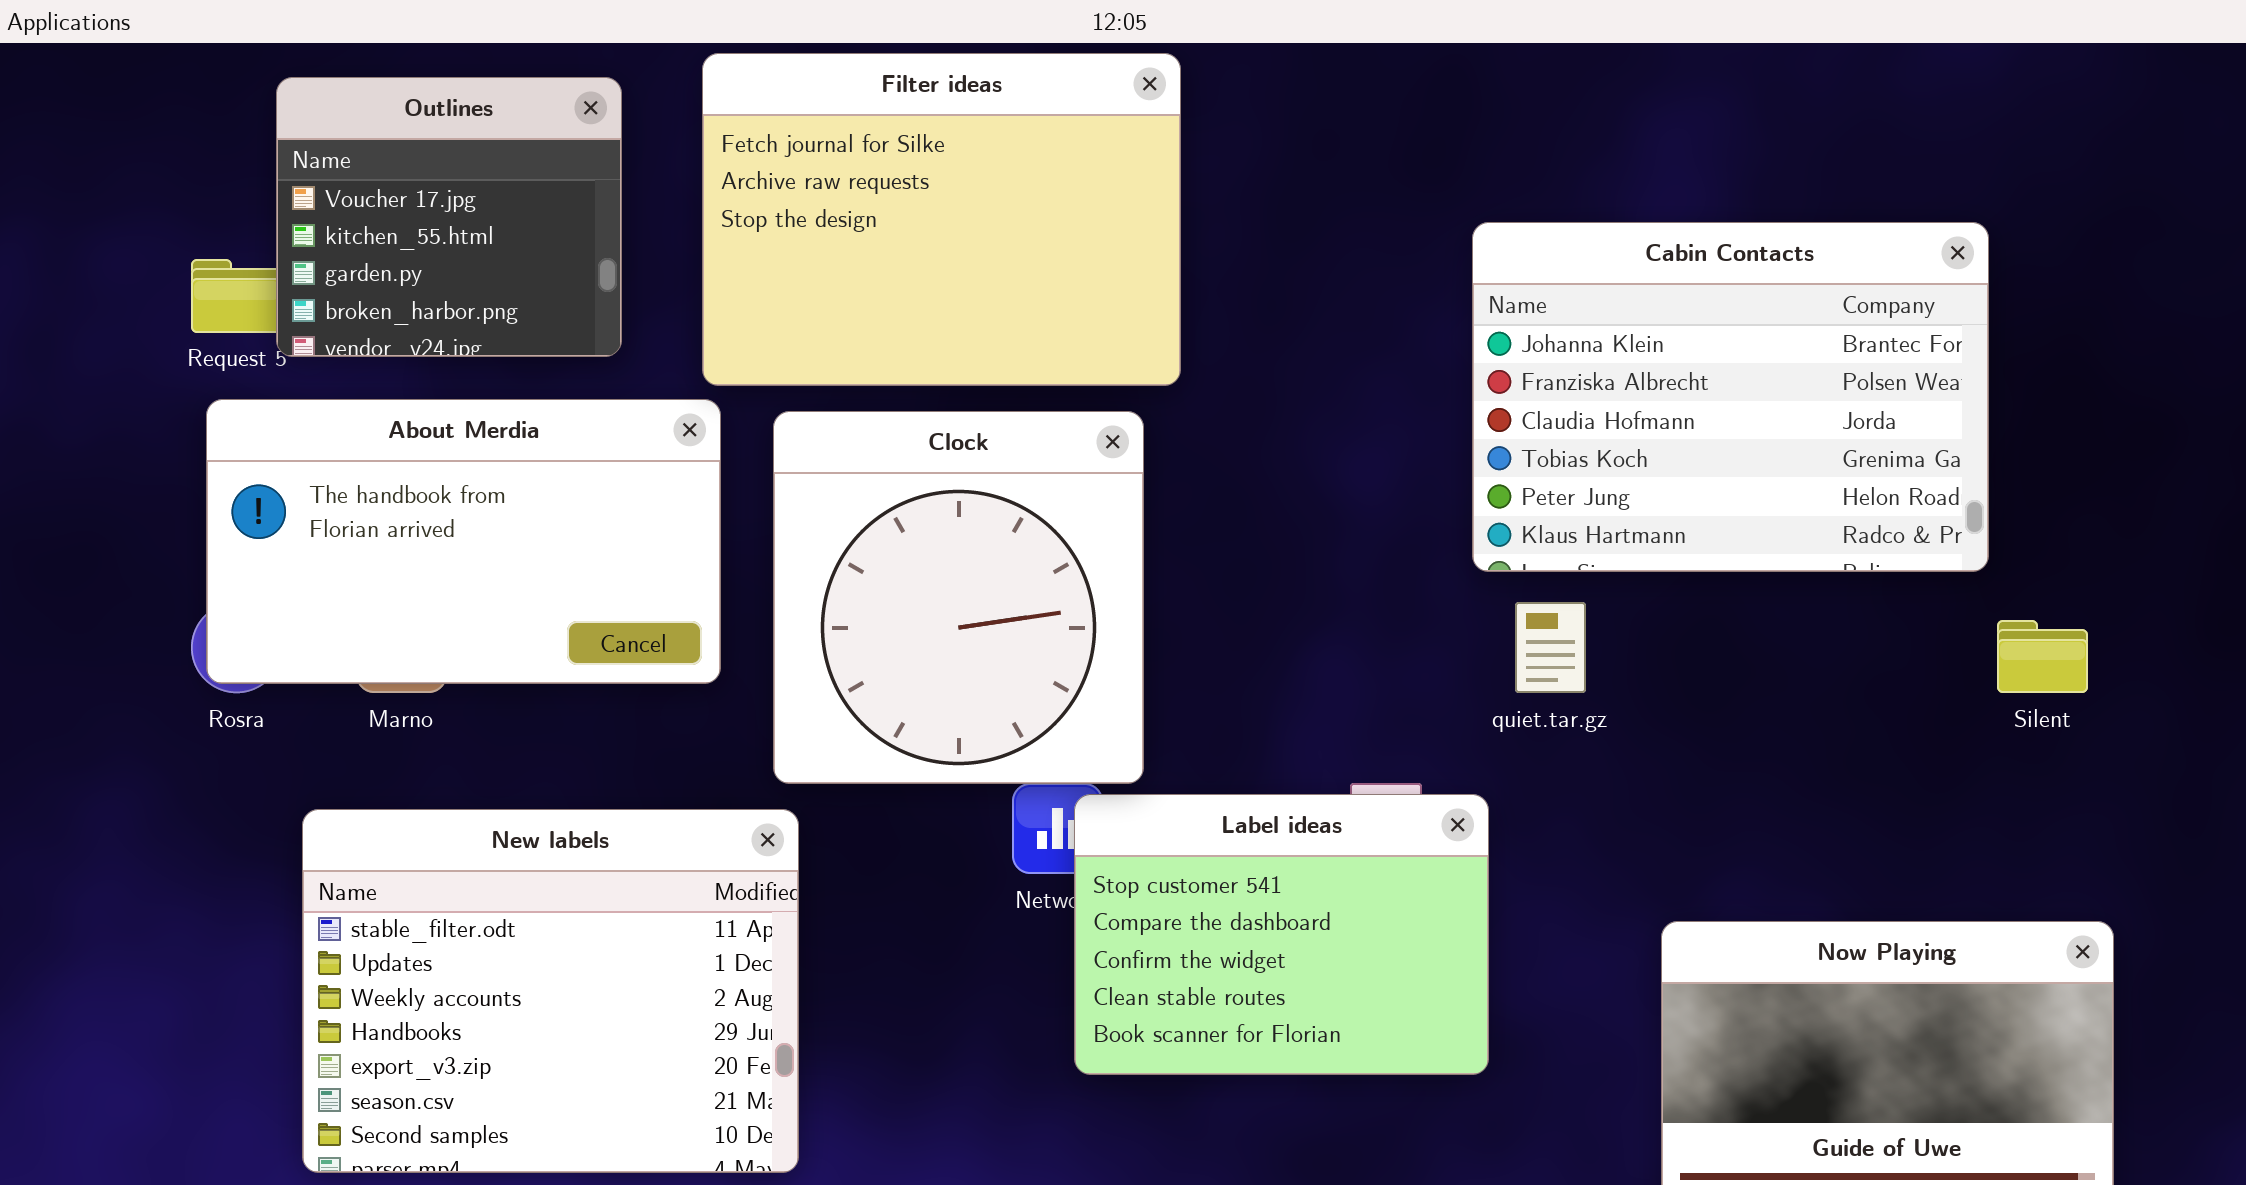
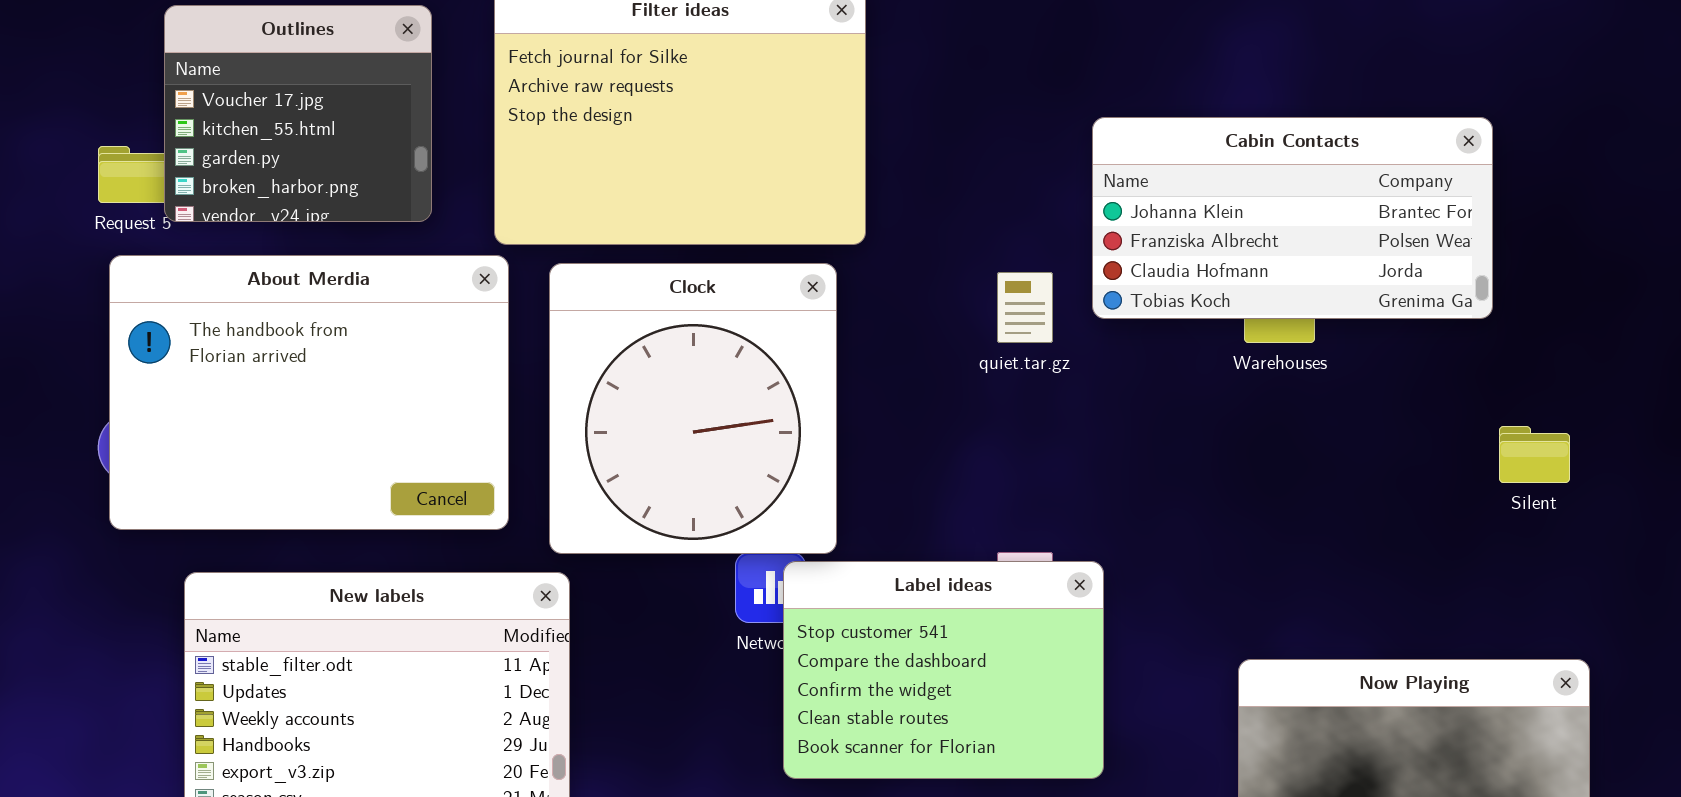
Cabin Contacts: [1472,222,1989,572] -> [1092,117,1493,319], resized
About Merdia: [206,399,721,684] -> [109,255,509,530], resized
quiet.tar.gz: [1515,602,1586,693] -> [997,272,1053,343], moved

